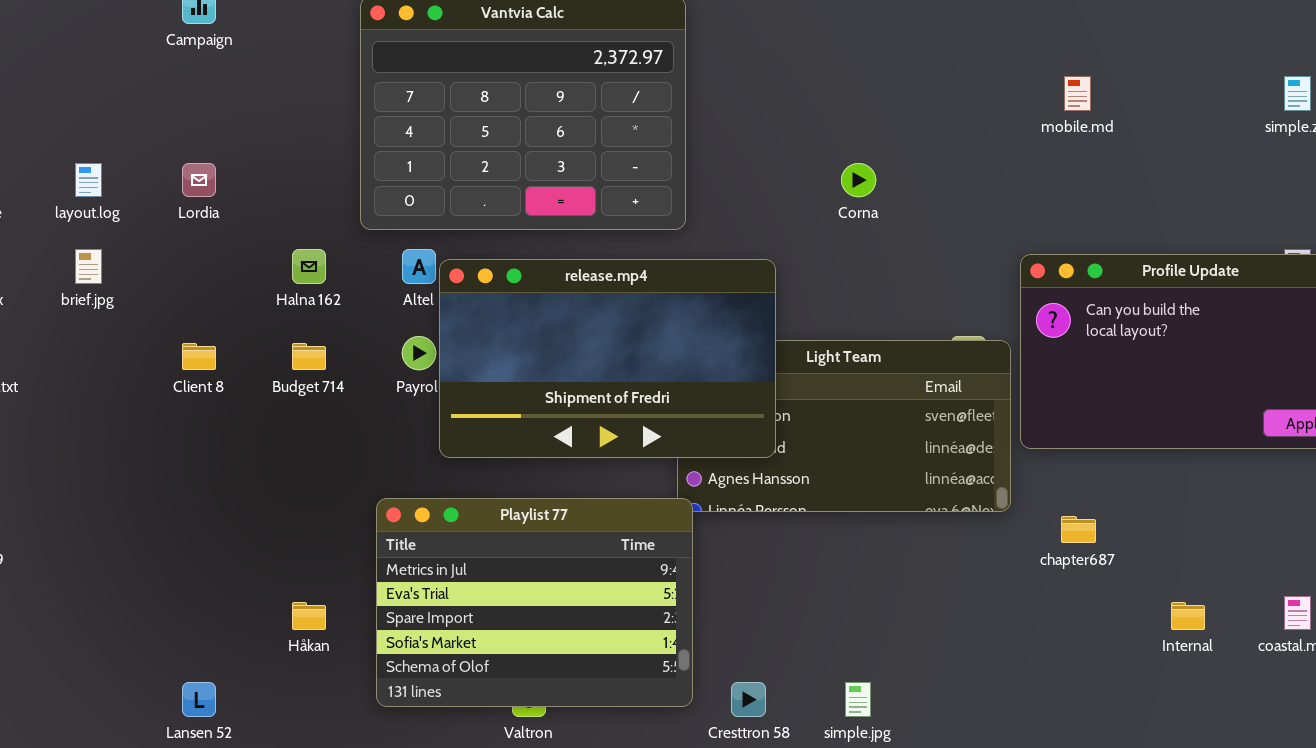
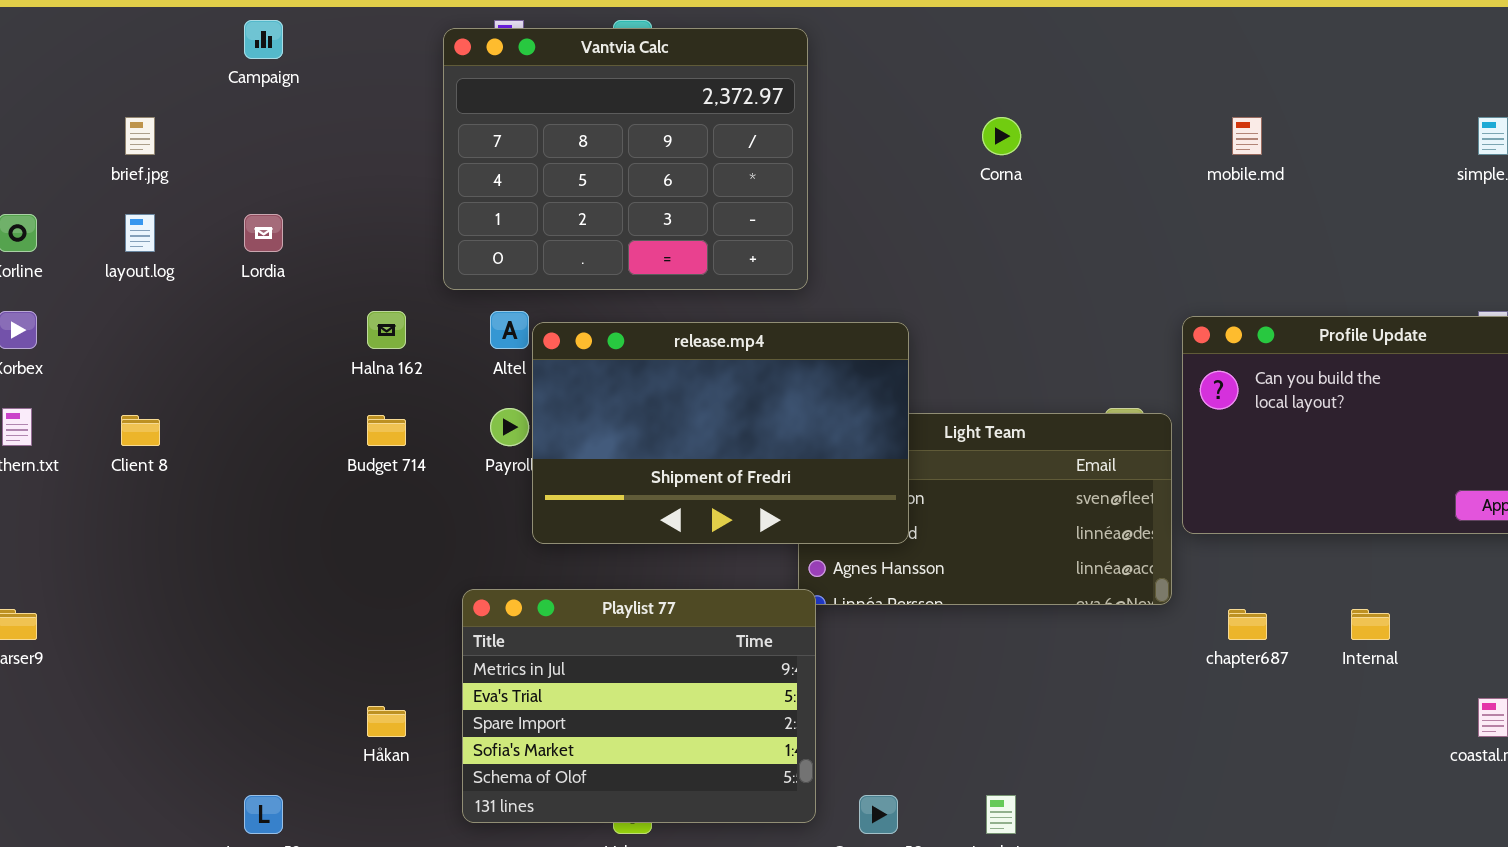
Corna: [841,163,876,197] -> [982,117,1021,155], moved
brief.jpg: [75,249,102,284] -> [125,117,155,155], moved
Client 8: [182,343,216,370] -> [121,415,160,446], moved
Internal: [1171,602,1205,630] -> [1351,609,1390,640], moved

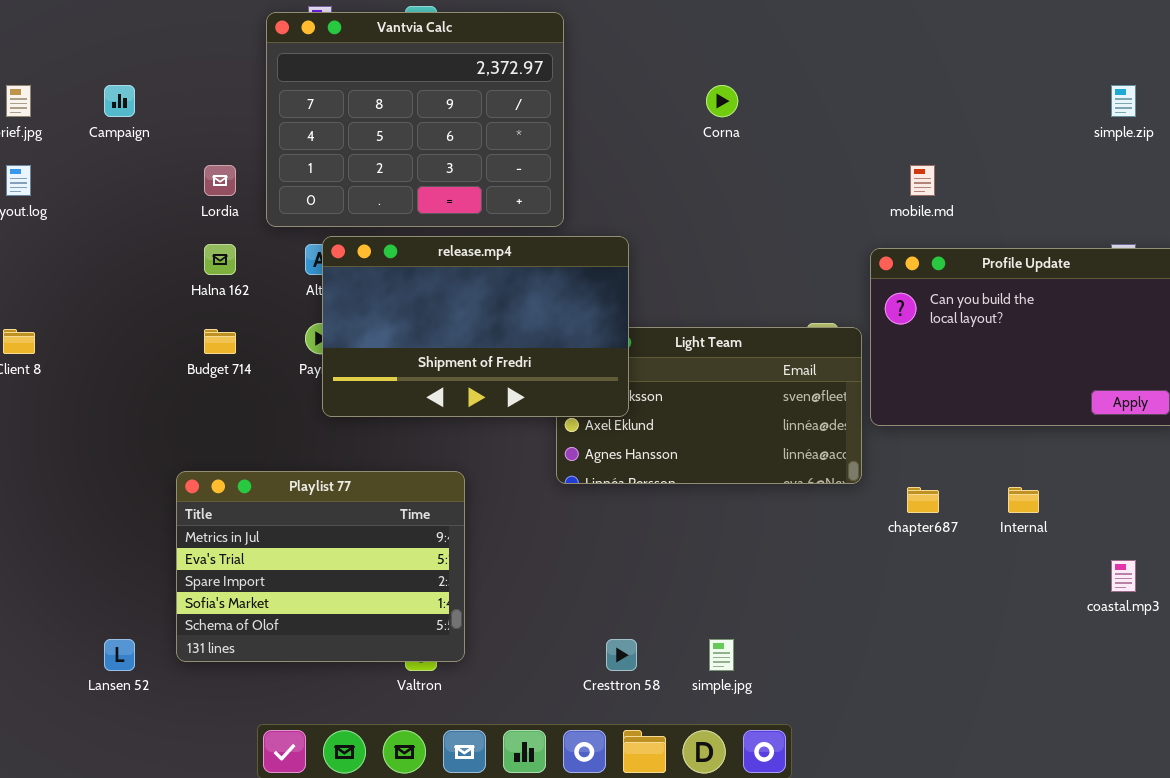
Campaign: [244,20,283,59] -> [104,85,135,117], moved
mobile.md: [1232,117,1262,155] -> [910,165,935,196], moved
Lordia: [244,214,283,252] -> [204,165,236,196], moved
release.mp4: [532,322,909,544] -> [322,236,629,417], moved
Playlist 77: [462,589,816,823] -> [176,471,465,662], moved

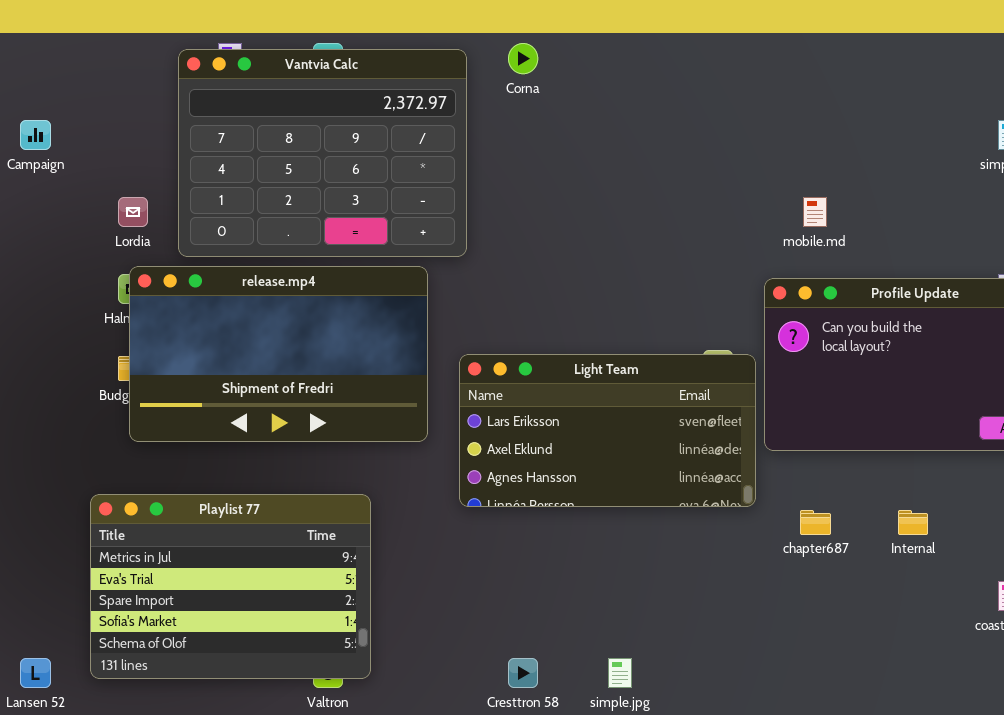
Corna: [706,85,738,117] -> [508,43,538,74], moved
release.mp4: [322,236,629,417] -> [129,266,428,442], moved

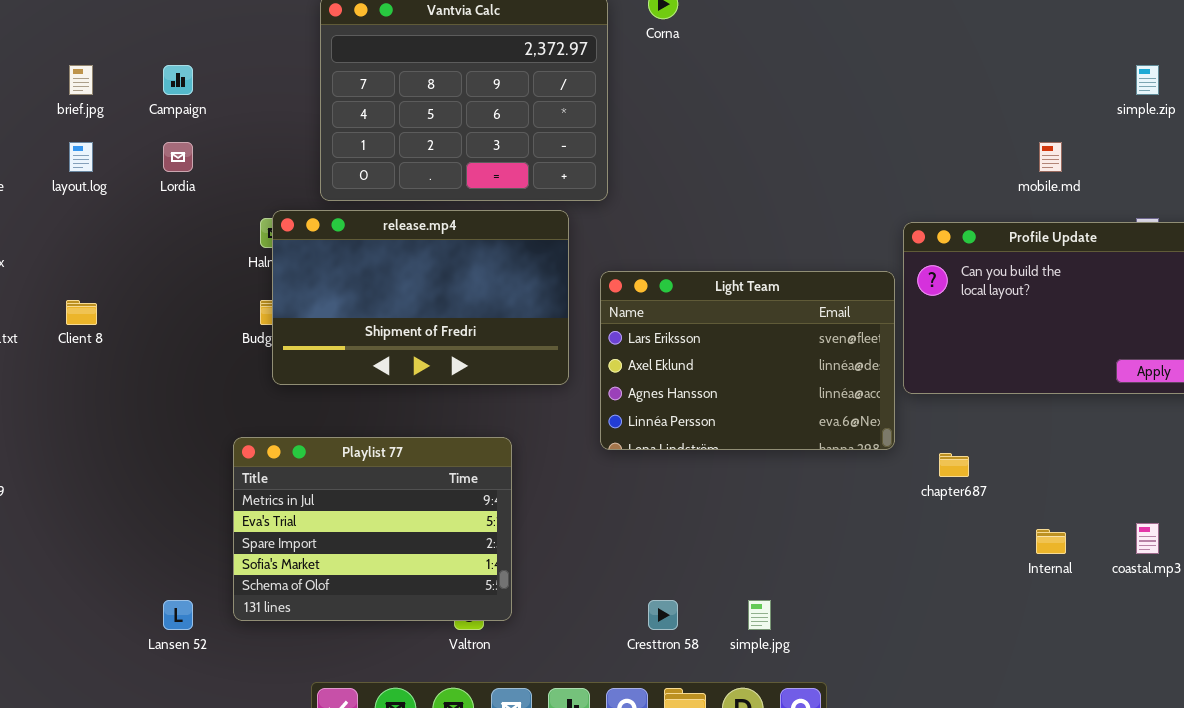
Lordia: [118,197,148,227] -> [163,142,193,172], moved
mobile.md: [803,197,827,227] -> [1039,142,1062,172], moved
Light Team: [459,354,756,507] -> [600,271,895,450], resized
Internal: [898,510,928,535] -> [1036,529,1066,554], moved

